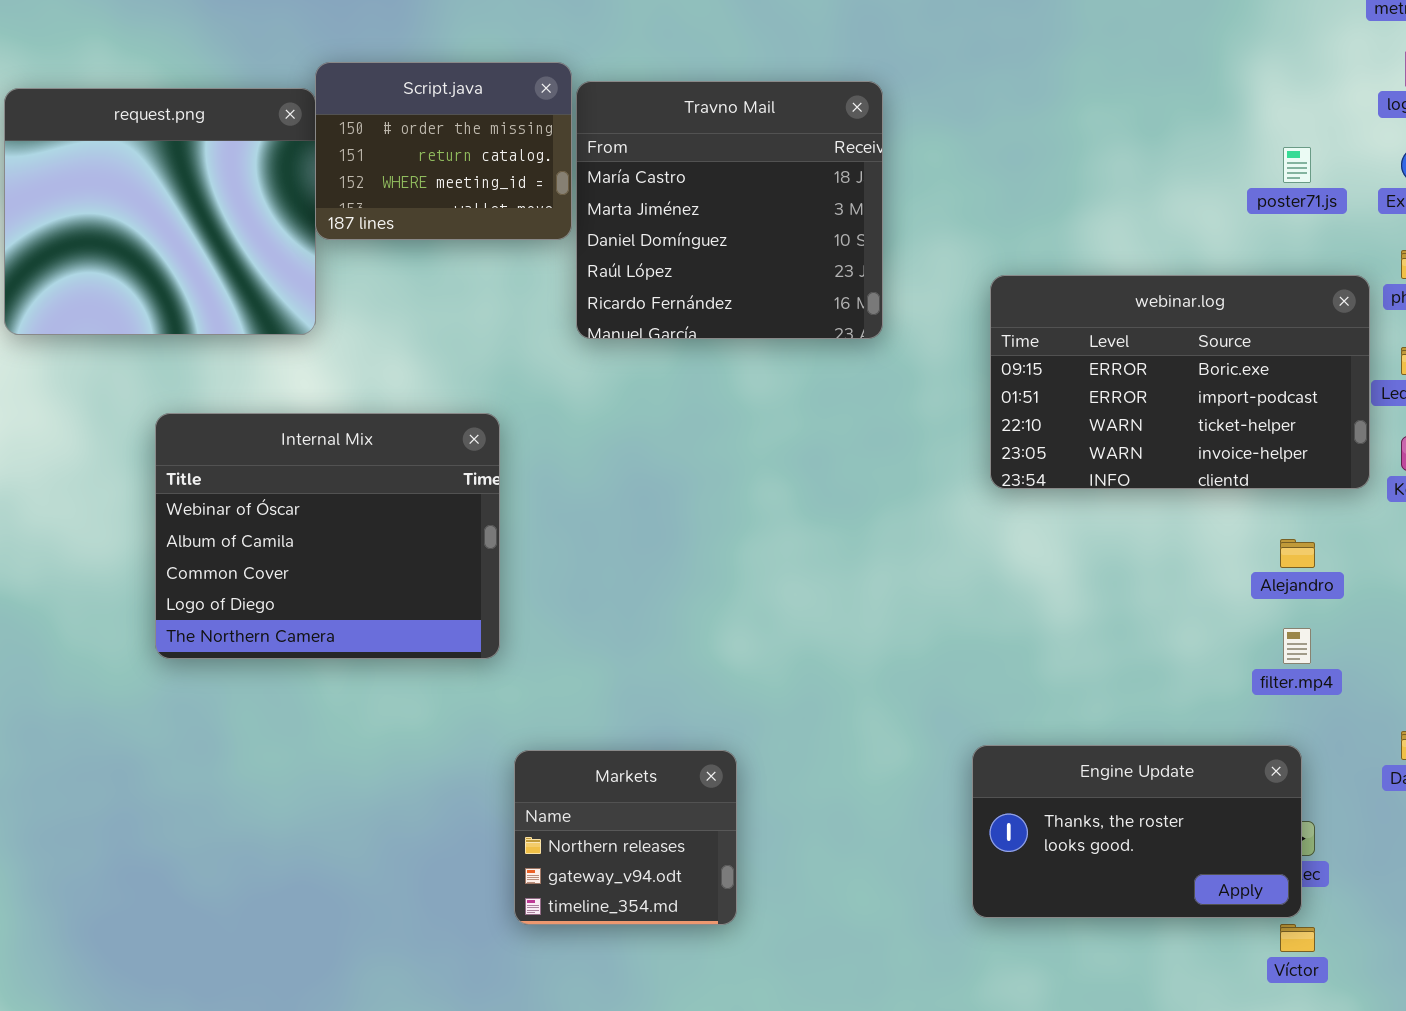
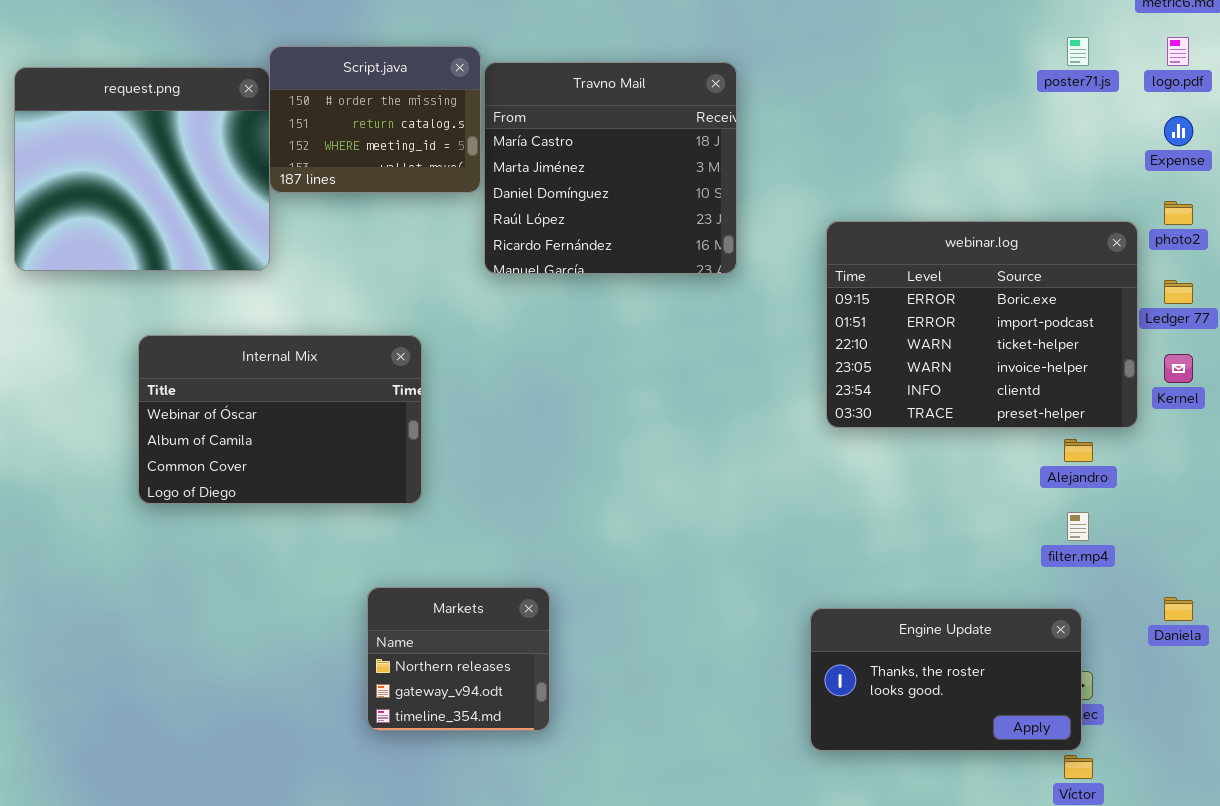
poster71.js: [1283,147,1311,183] -> [1067,37,1089,66], moved
webinar.log: [990,275,1370,489] -> [826,221,1138,428], resized
Internal Mix: [155,413,500,659] -> [138,335,422,504], resized
Markets: [514,750,737,925] -> [367,587,550,731], moved

